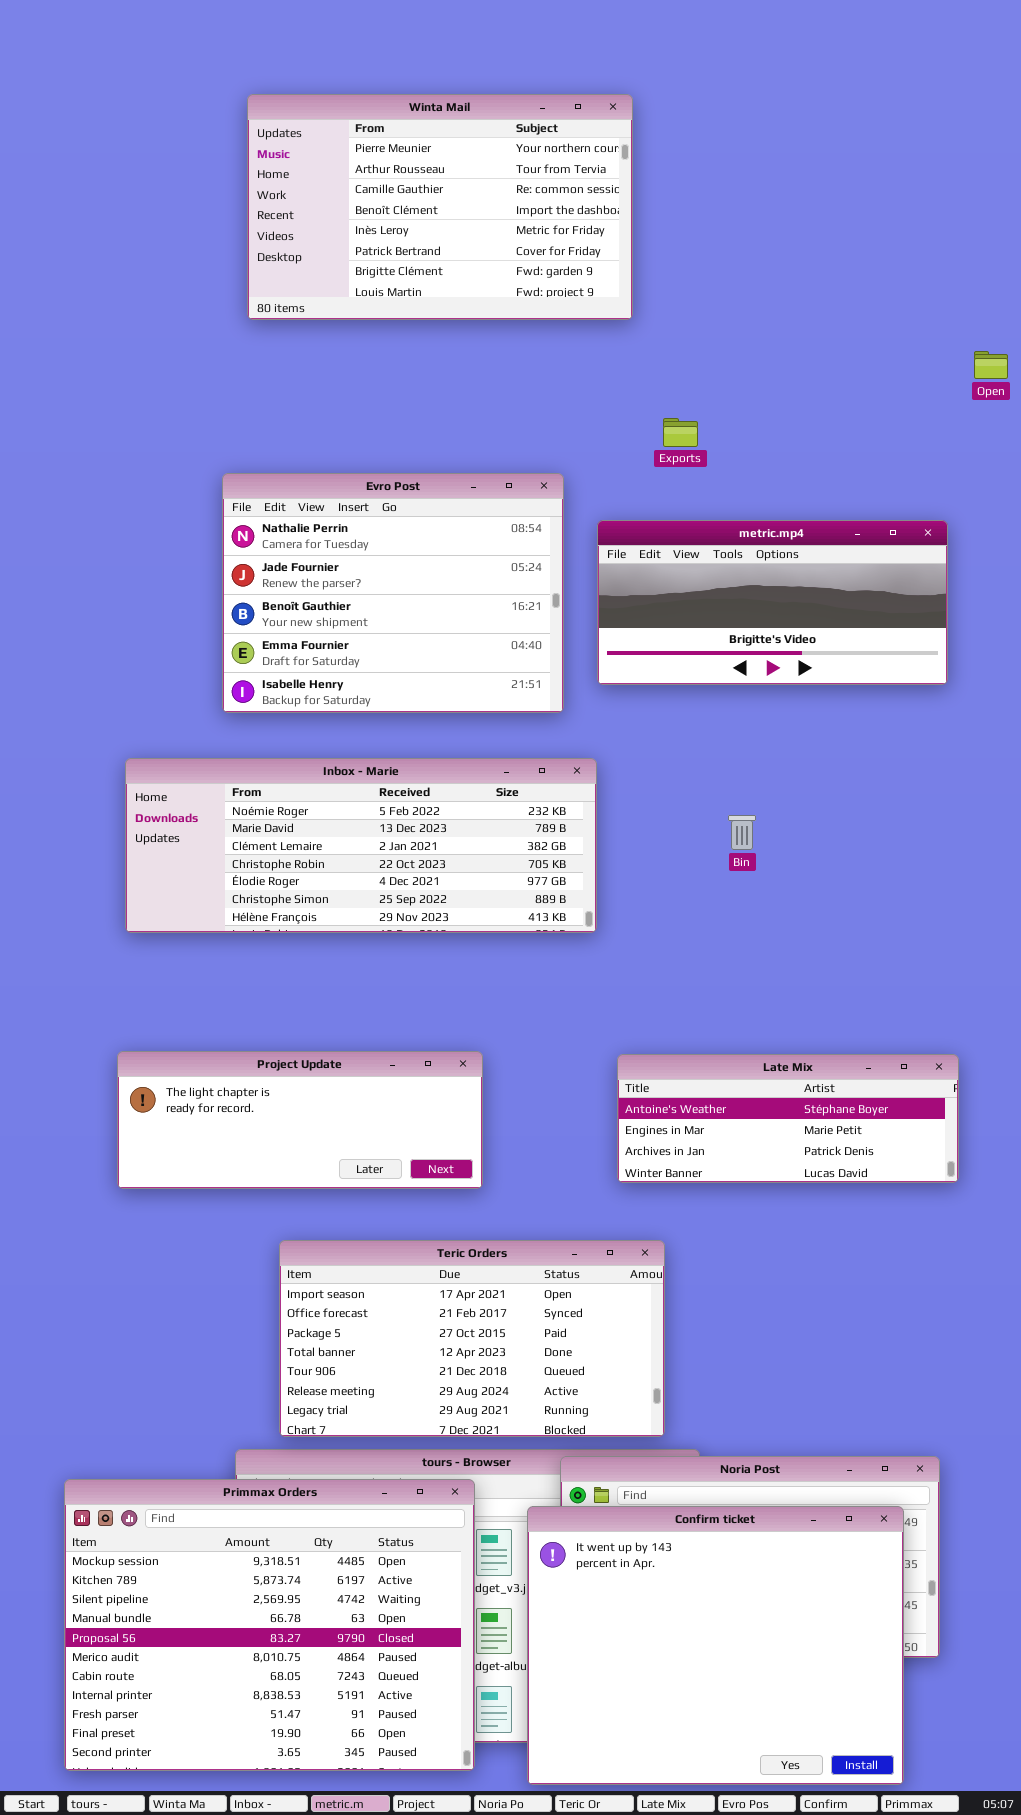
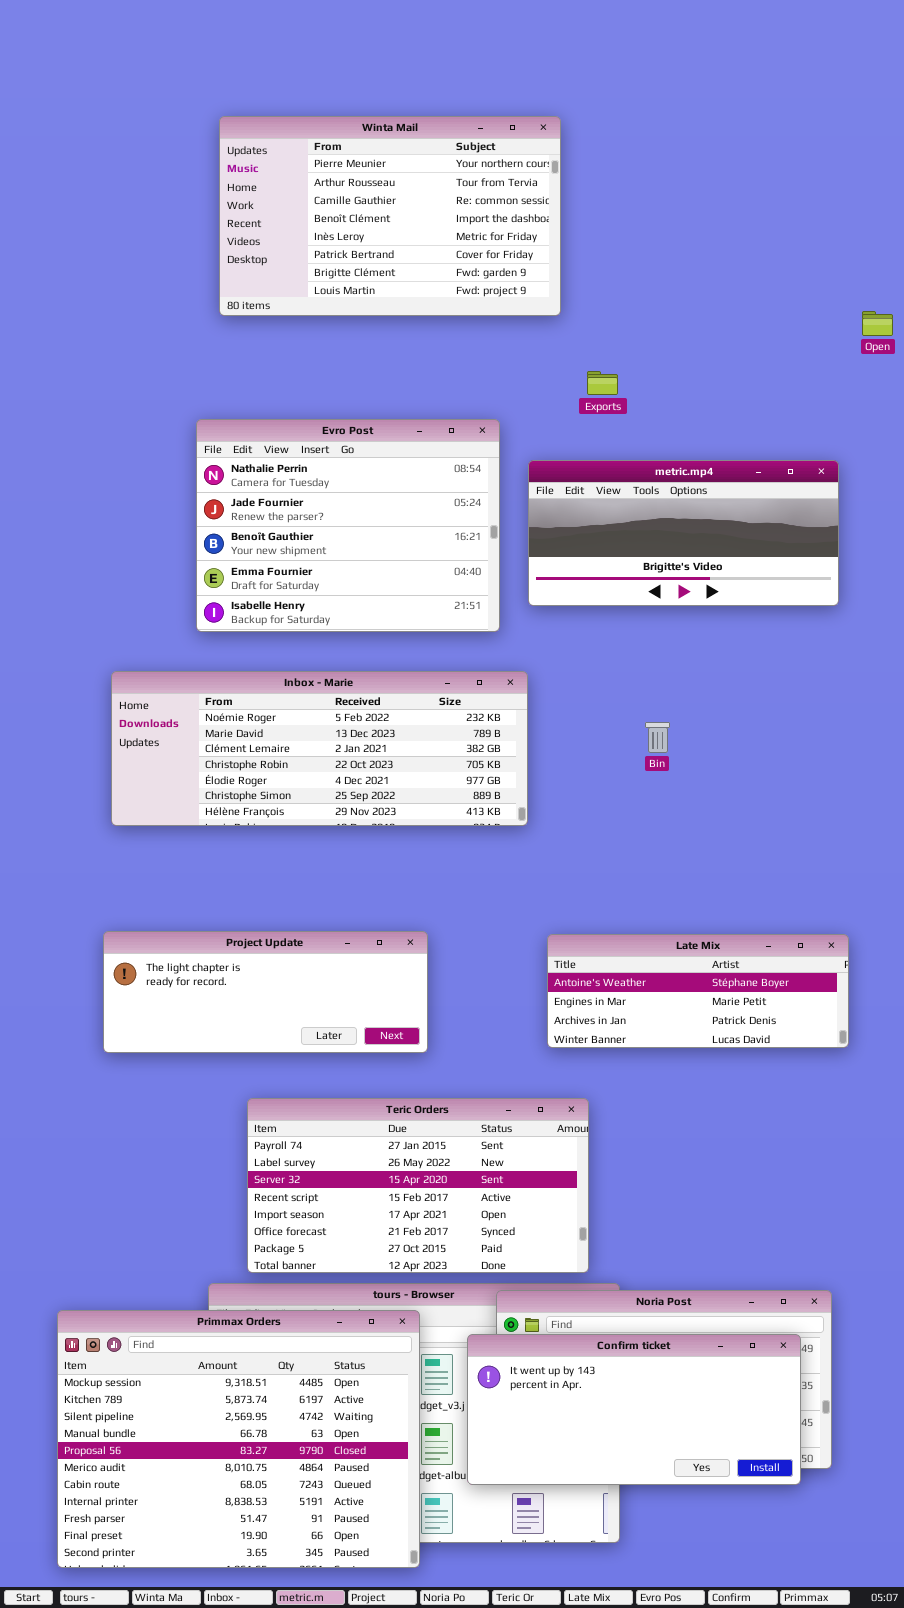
Winta Mail: [247,94,633,320] -> [219,116,561,316], moved
Teric Orders: [279,1240,665,1437] -> [247,1098,589,1273], scrolled up 4 rows
Confirm ticket: [527,1506,904,1785] -> [467,1334,801,1485], resized

